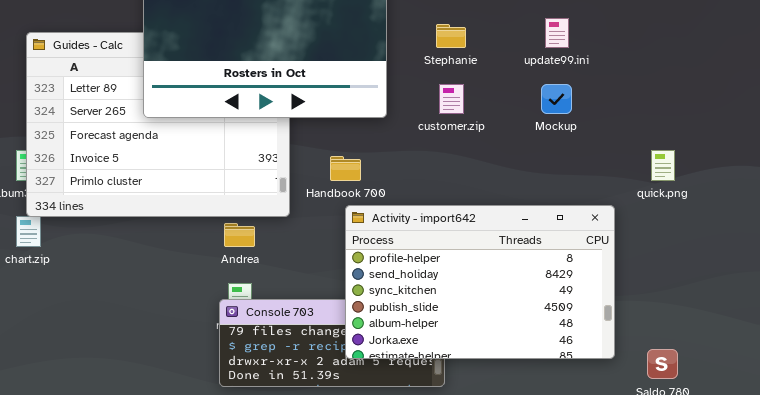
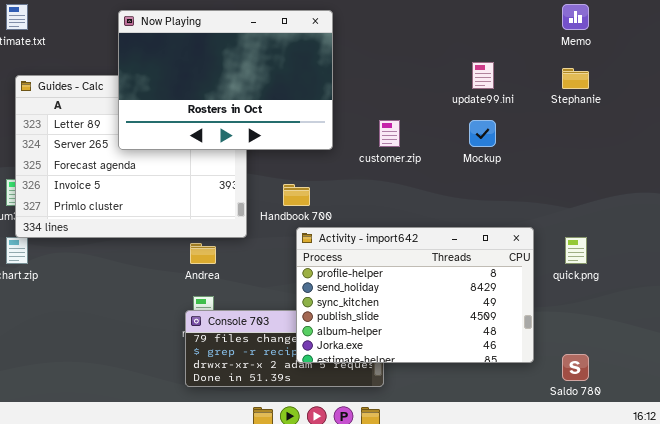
Stephanie: [436,24,466,48] -> [562,68,589,89], moved
quick.png: [651,150,675,181] -> [565,237,587,264], moved

